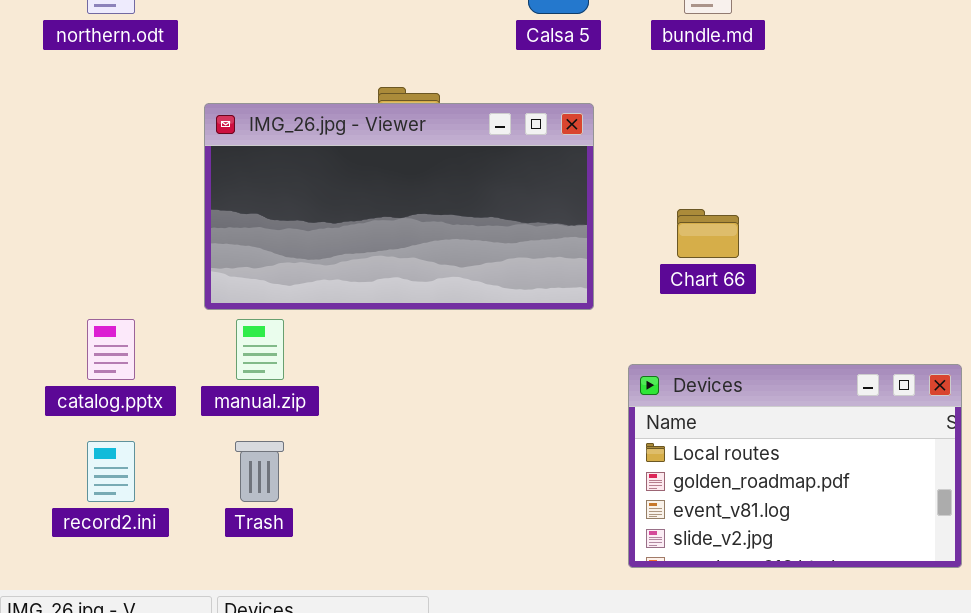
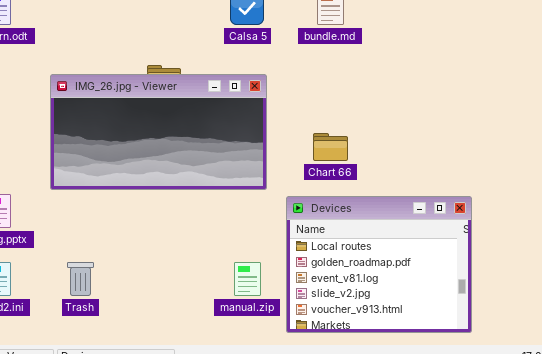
manual.zip: [236,319,284,380] -> [234,262,261,296], moved
Devices: [628,364,962,568] -> [286,196,472,333], resized

